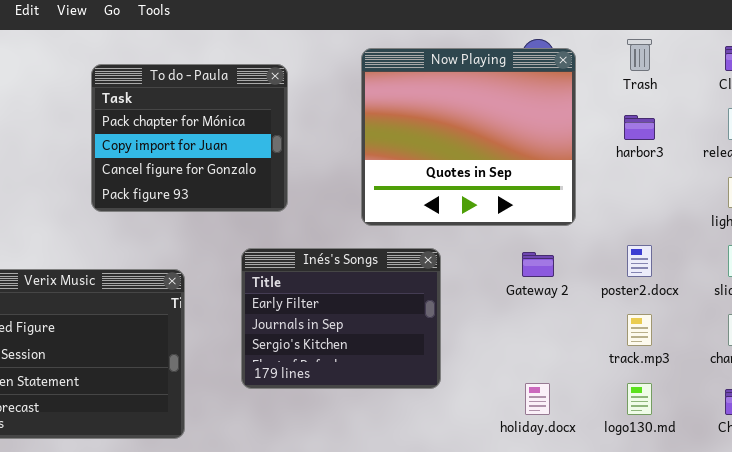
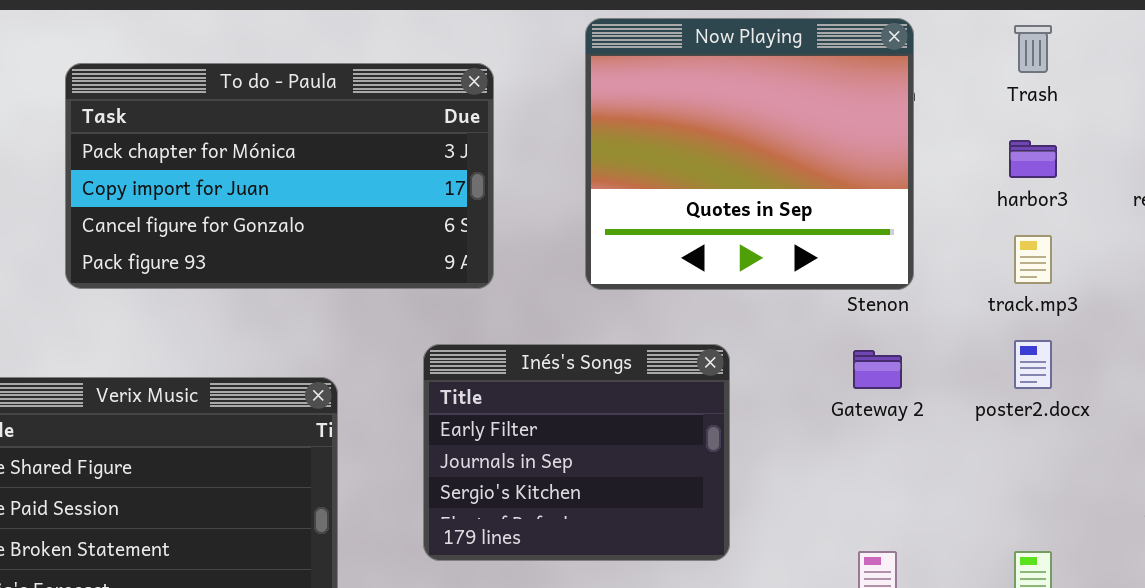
Now Playing: [361,48,576,226] -> [585,18,914,290], moved
To do - Paula: [91,64,288,212] -> [65,63,494,289], resized
track.mp3: [627,314,652,346] -> [1014,235,1052,284], moved

